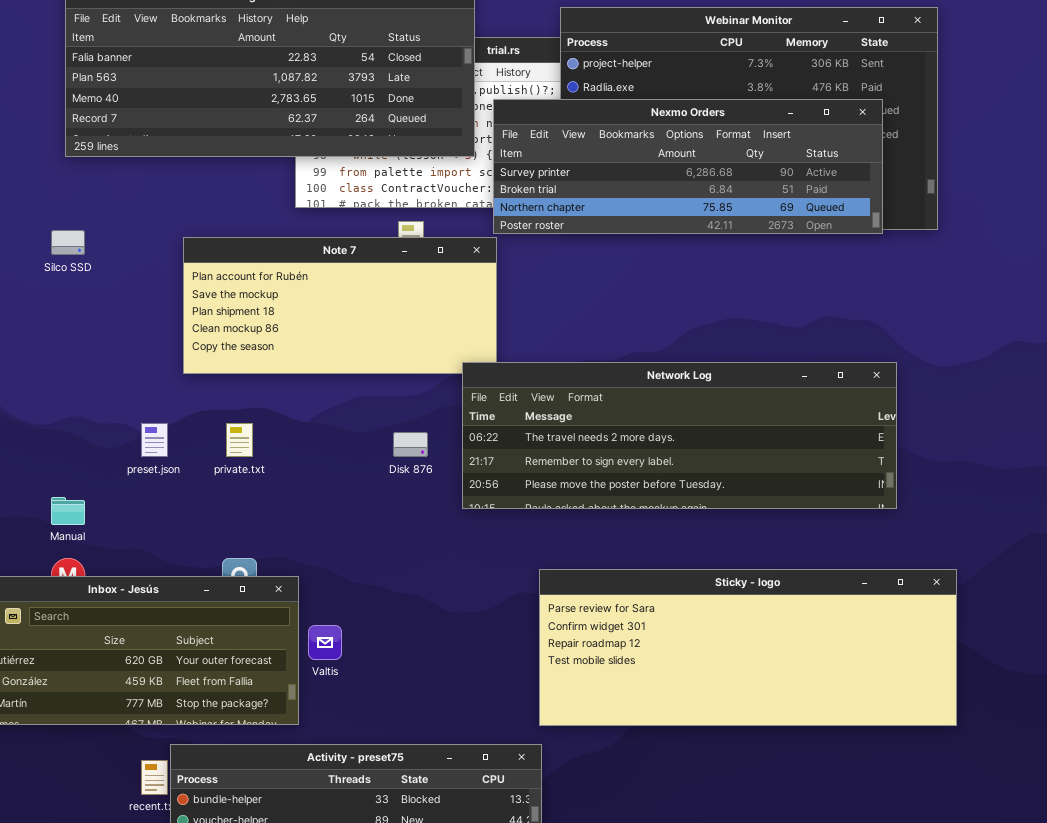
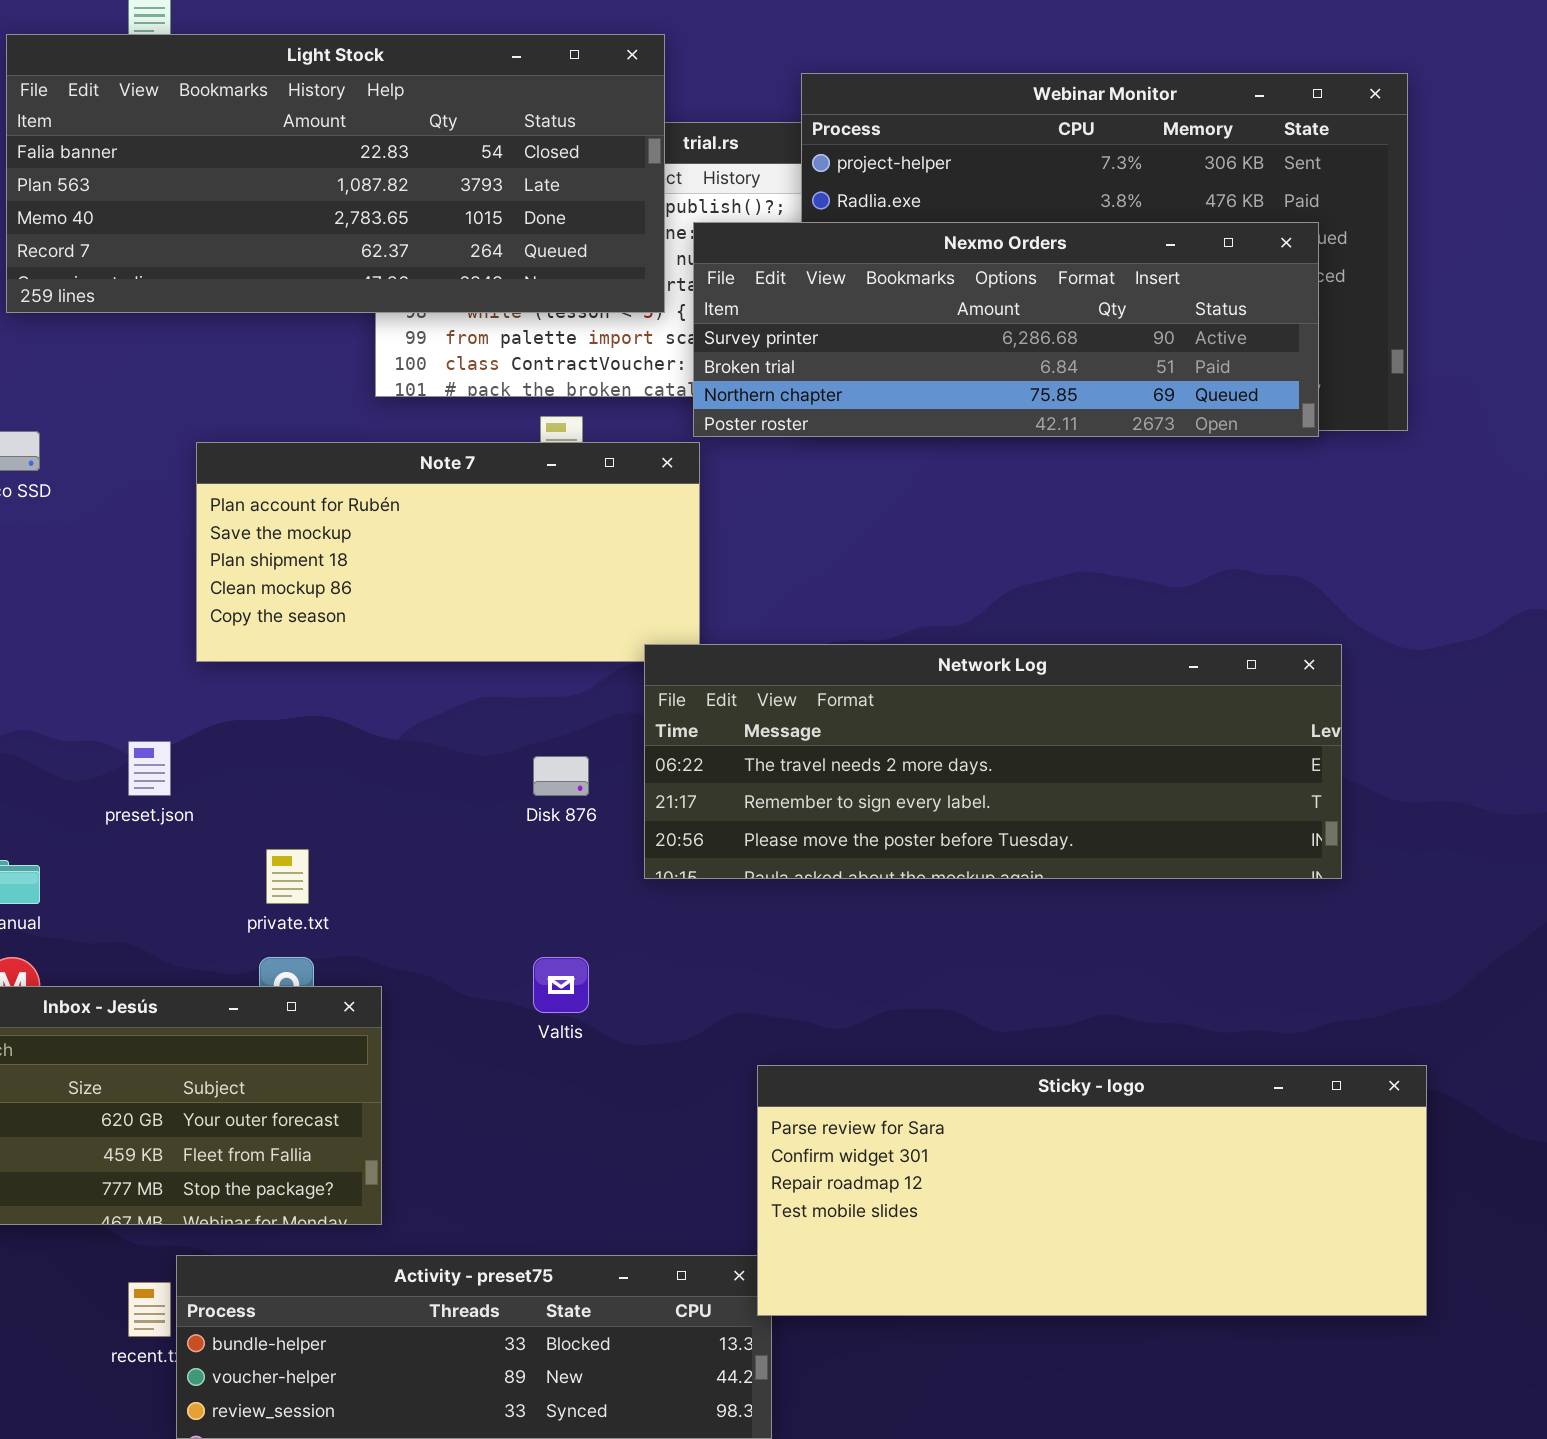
private.txt: [226,423,253,457] -> [266,849,309,904], moved
Sticky - logo: [539,569,957,726] -> [757,1065,1427,1316], moved
Valtis: [308,625,342,660] -> [533,957,589,1013], moved

